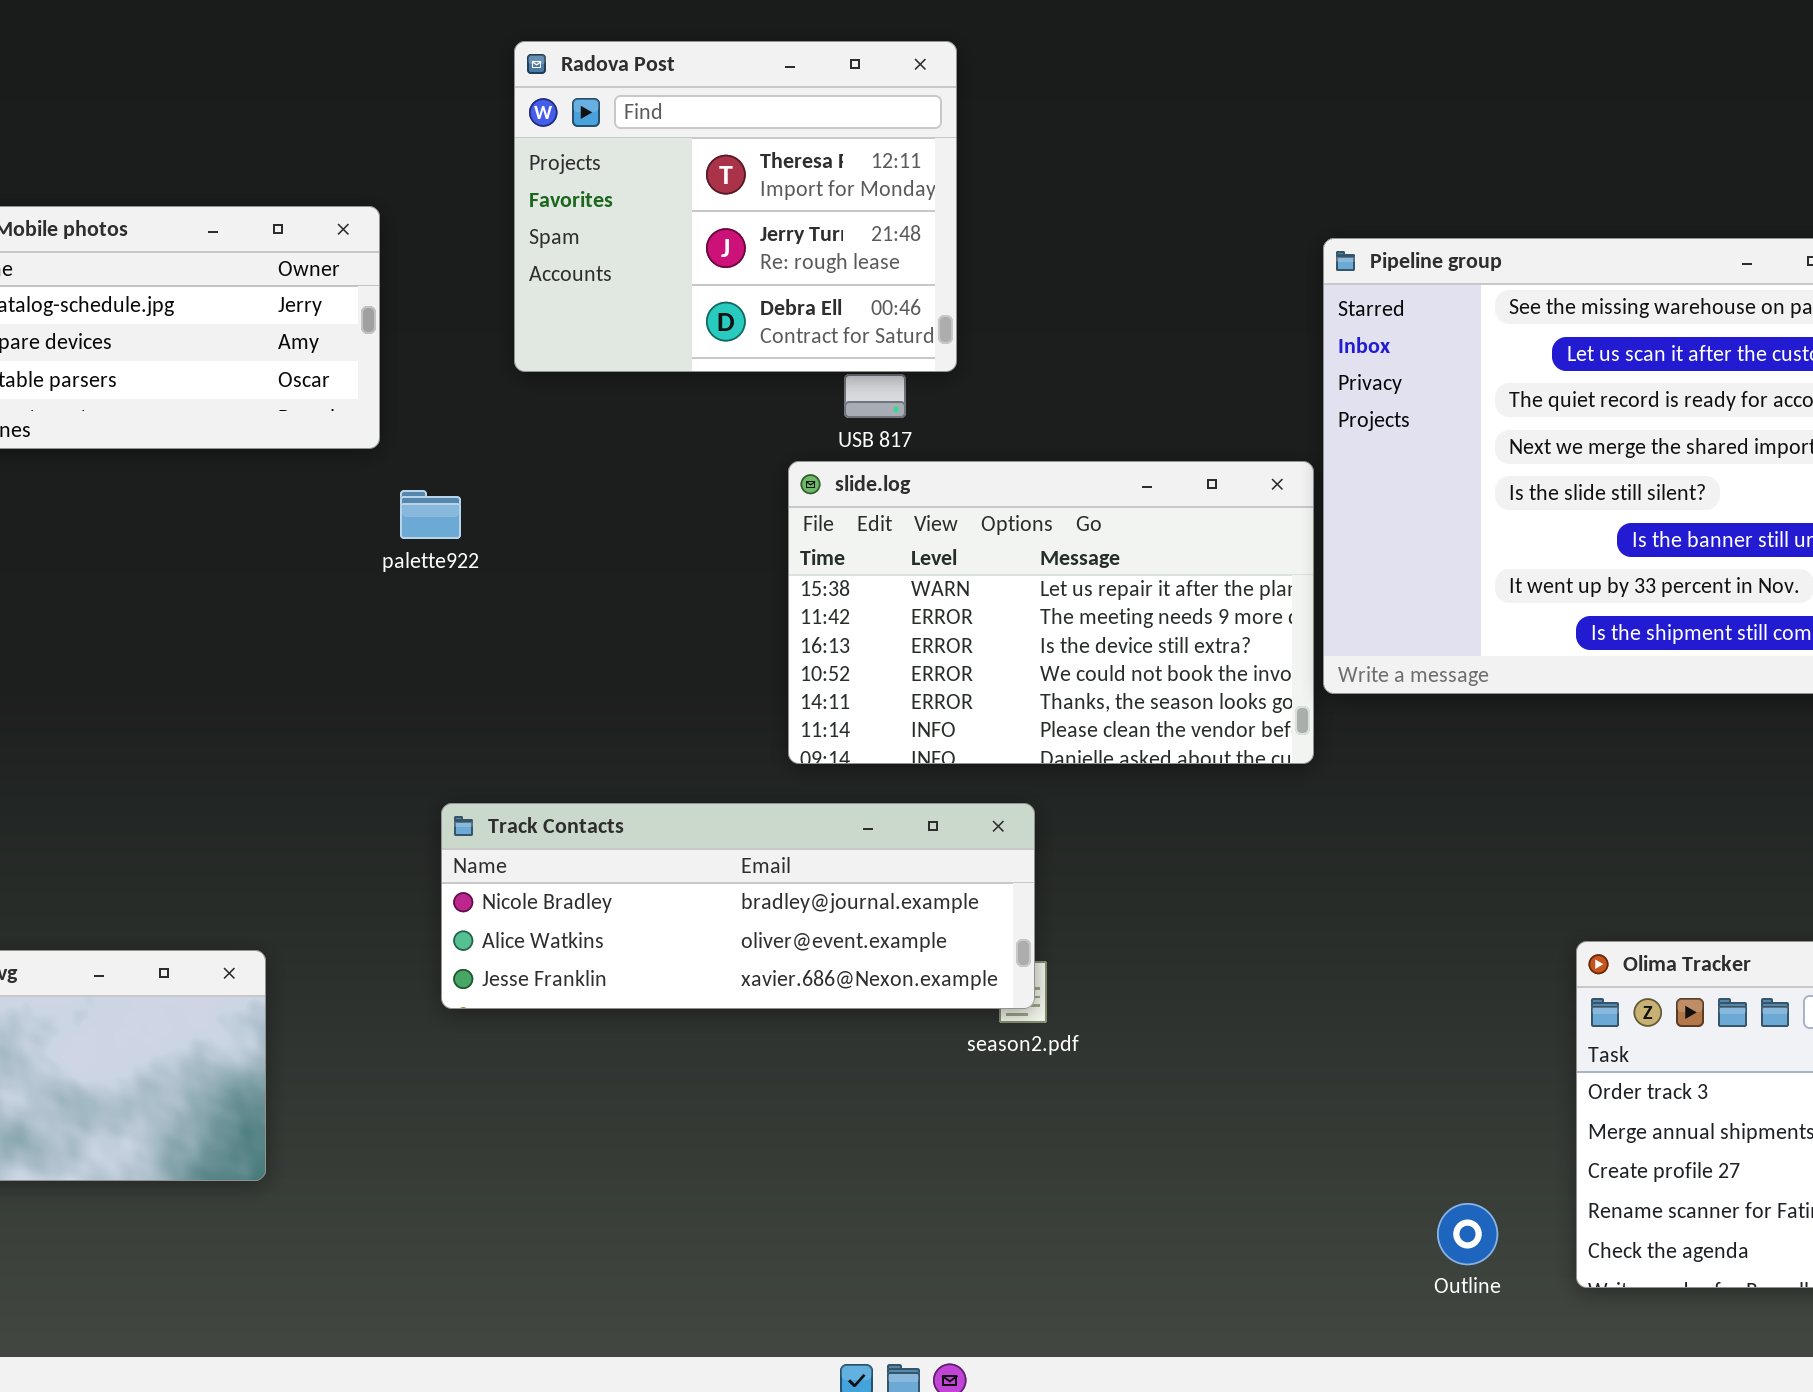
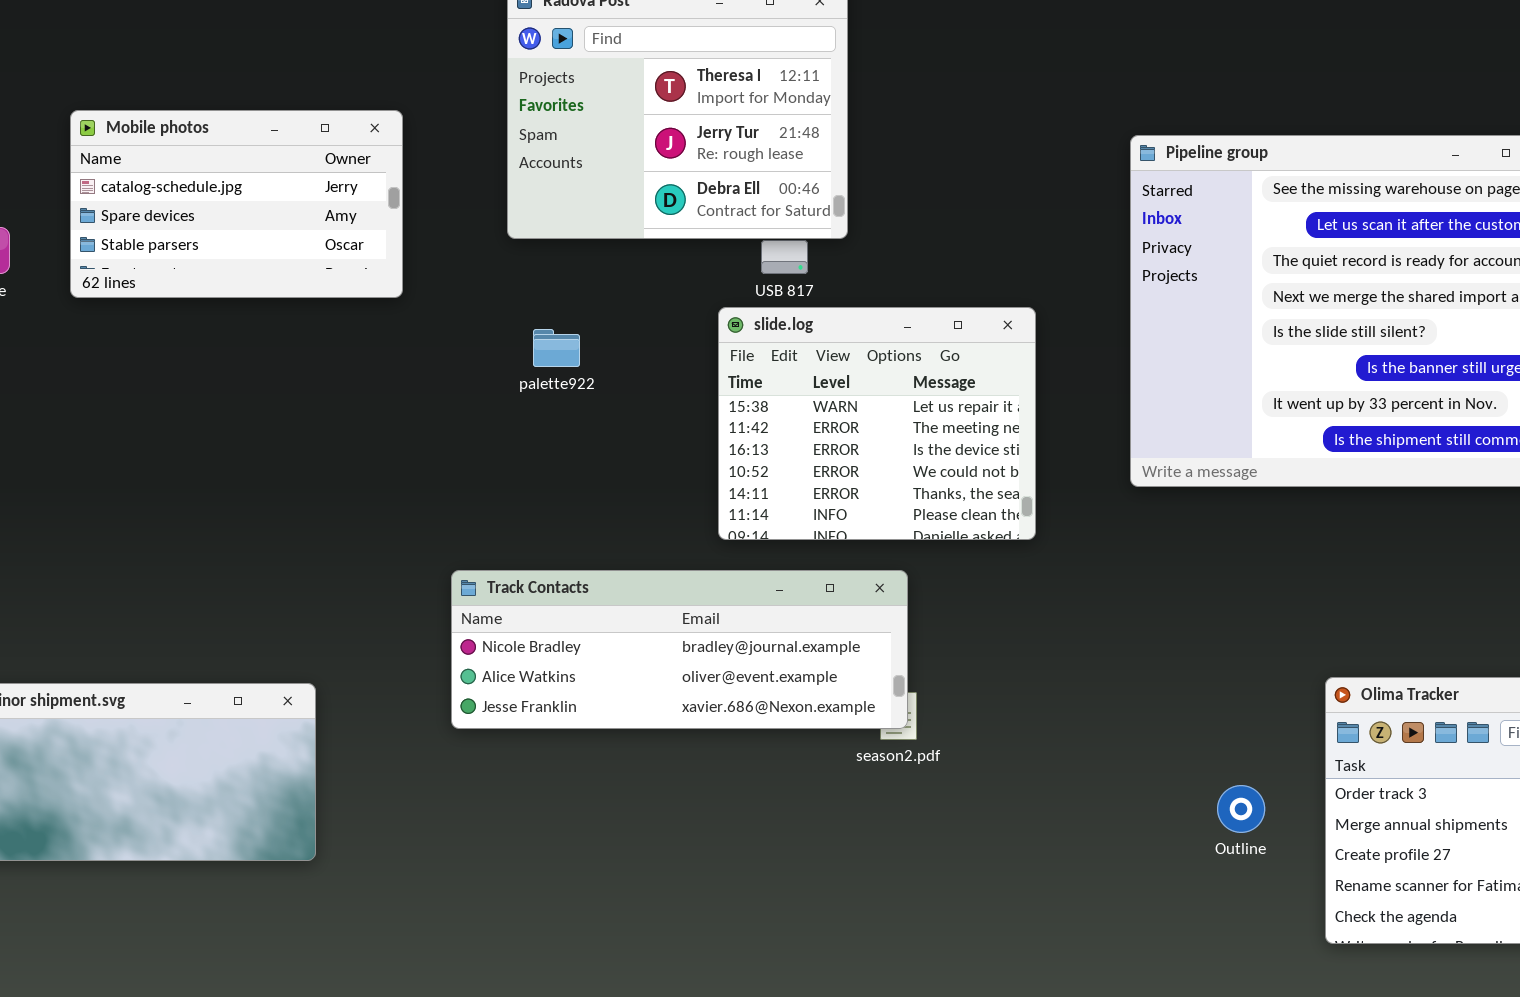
slide.log: [788,461,1314,764] -> [718,307,1036,540], resized
palette922: [400,490,461,539] -> [533,329,580,367], moved
Outline: [1437,1203,1498,1265] -> [1217,785,1265,833], moved

